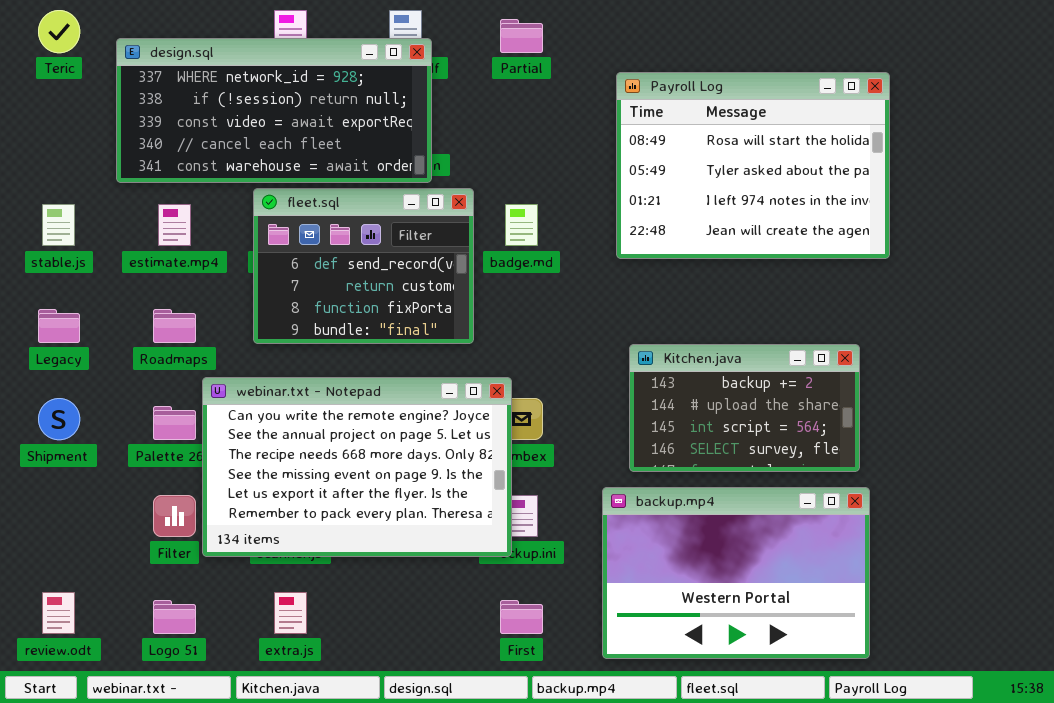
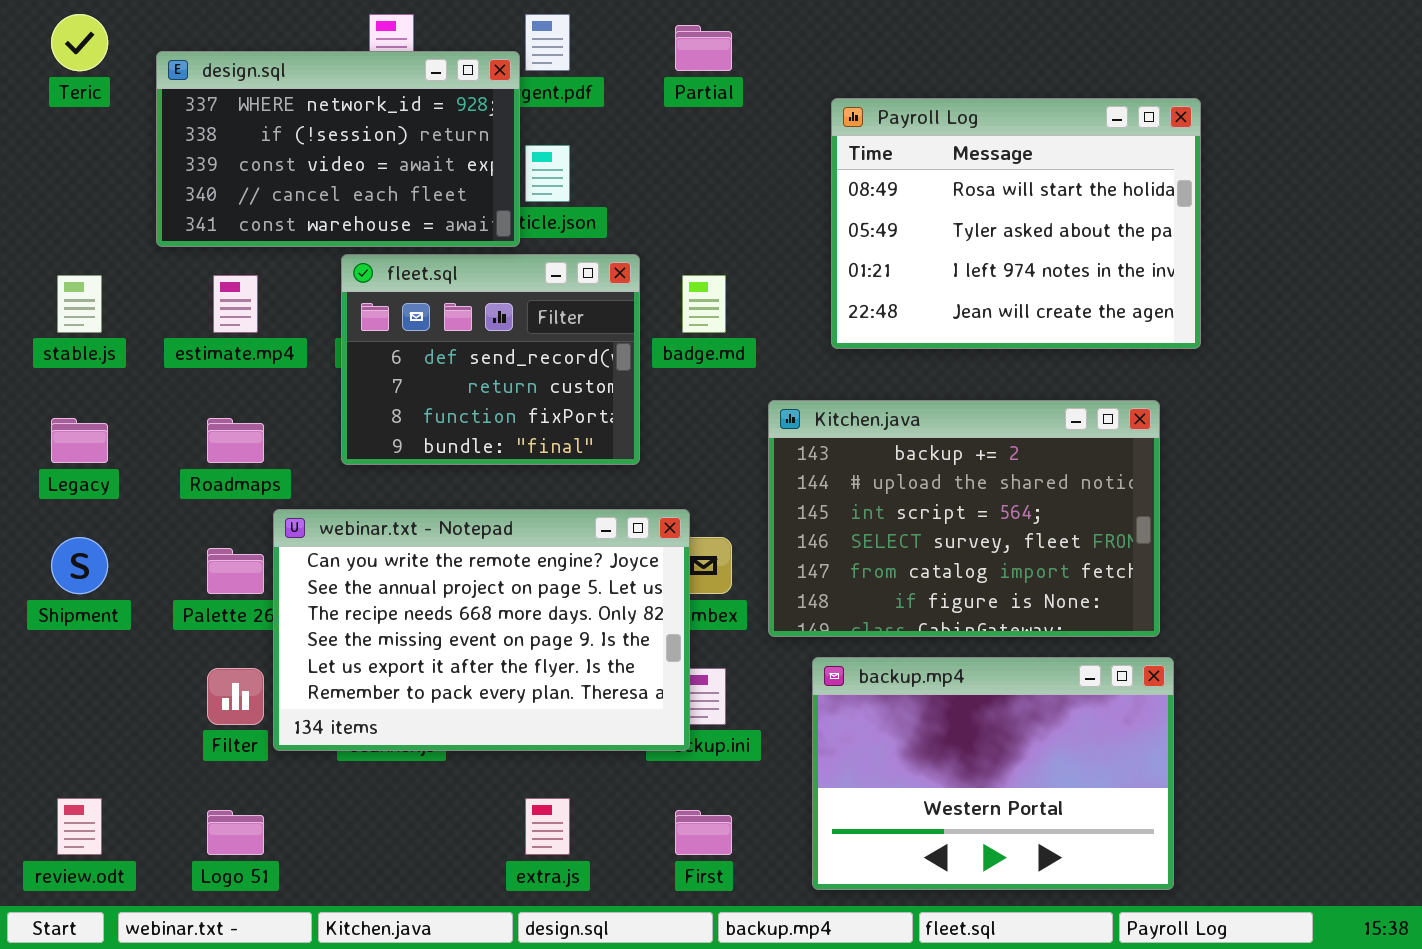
design.sql: [116,38,432,183] -> [156,51,520,247], resized
Kitchen.java: [629,344,860,472] -> [768,400,1160,637], resized
extra.js: [274,592,307,634] -> [525,798,570,855], moved

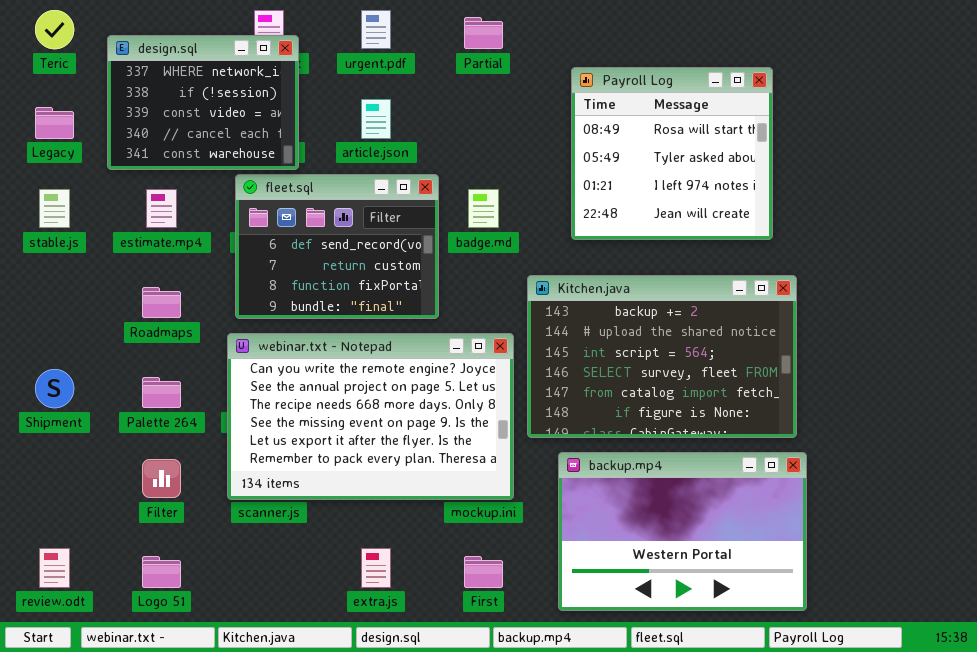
design.sql: [156,51,520,247] -> [107,35,299,170], resized
Payroll Log: [831,98,1201,349] -> [571,67,773,240], resized
Legacy: [51,418,108,463] -> [35,107,74,139], moved
webinar.txt - Notepad: [273,509,690,751] -> [227,333,514,500], moved

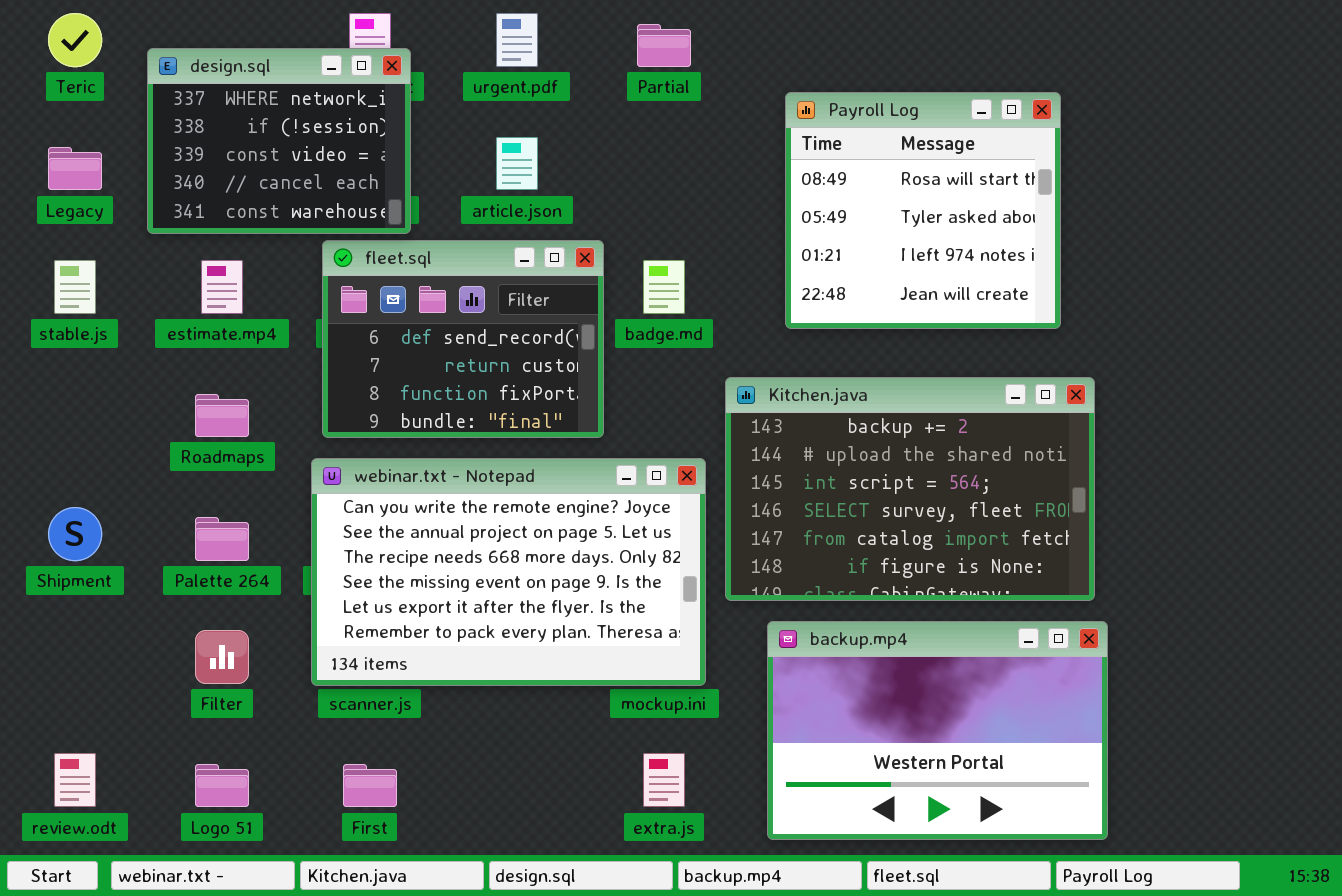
extra.js: [361,548,391,588] -> [643,753,685,807], moved
First: [464,556,503,588] -> [343,764,397,807], moved

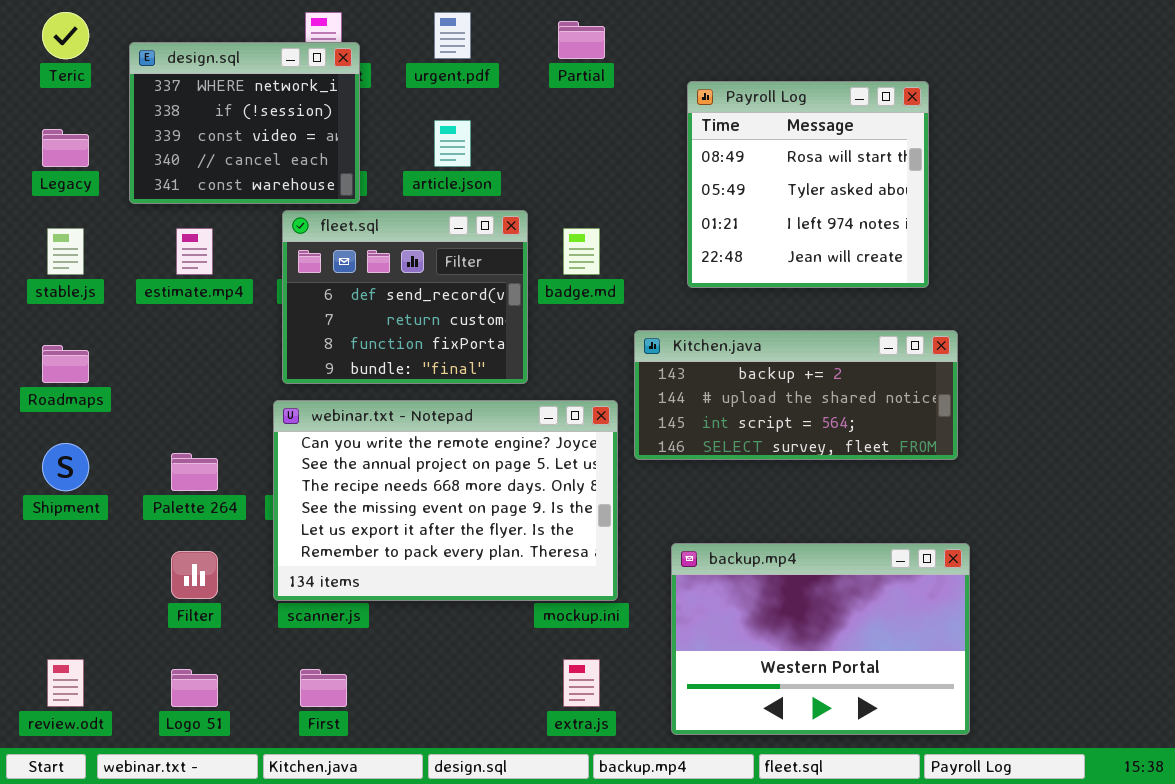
Kitchen.java: [725,377,1095,601] -> [634,330,958,460], resized
Roadmaps: [195,394,249,437] -> [42,345,89,383], moved

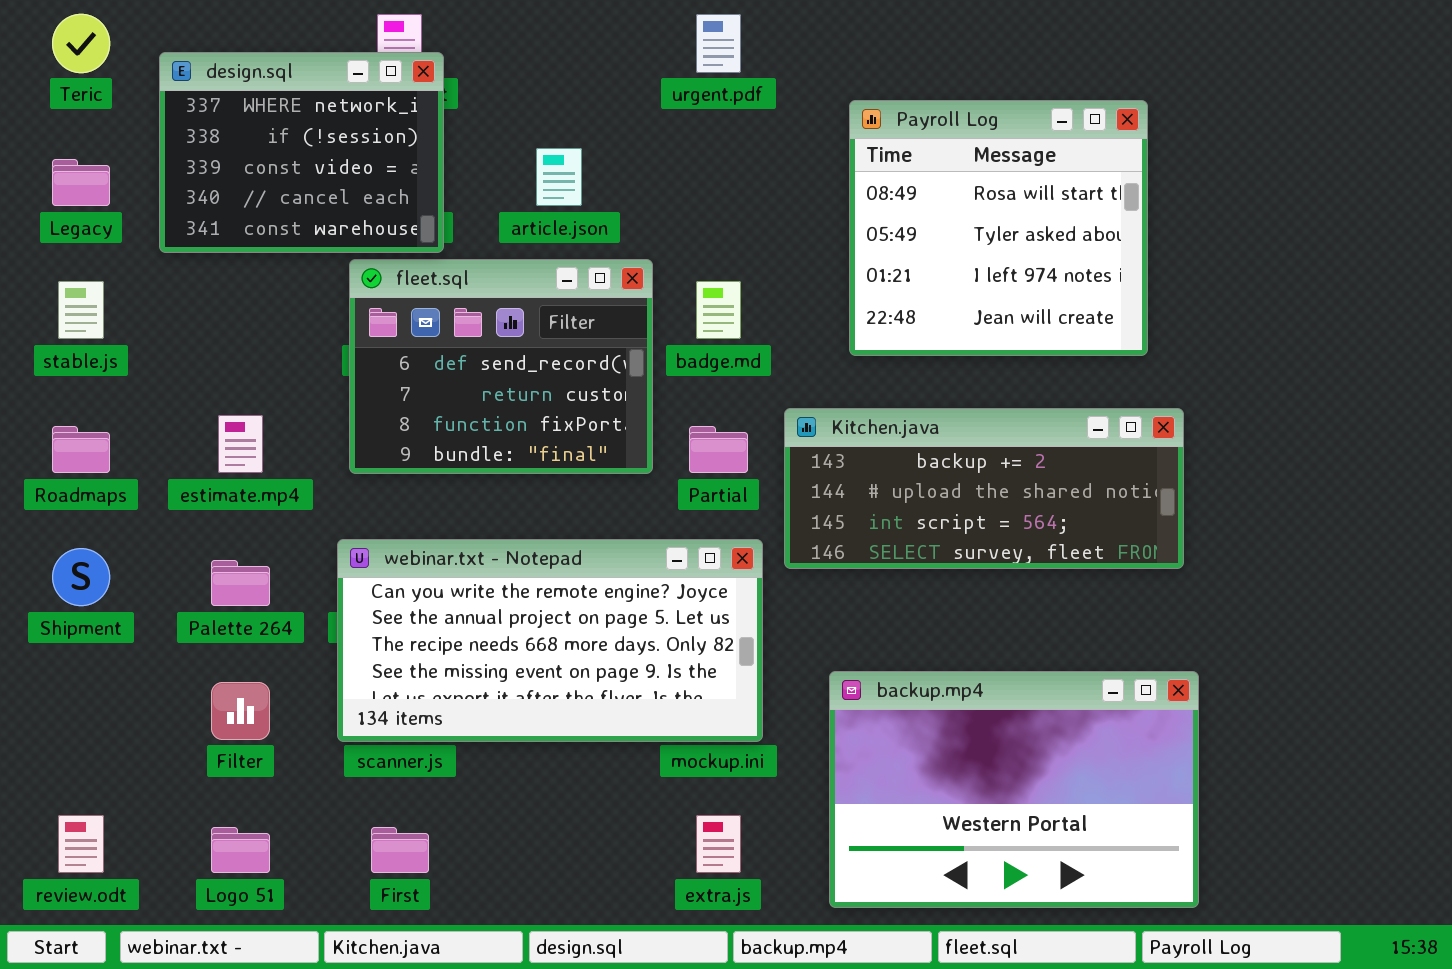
urgent.pdf: [434,12,471,59] -> [696,14,741,73], moved
Partial: [558,21,605,59] -> [689,426,748,473], moved
estimate.mp4: [176,228,213,275] -> [218,415,263,473], moved
webinar.txt - Notepad: [273,400,618,601] -> [337,539,763,742], resized

